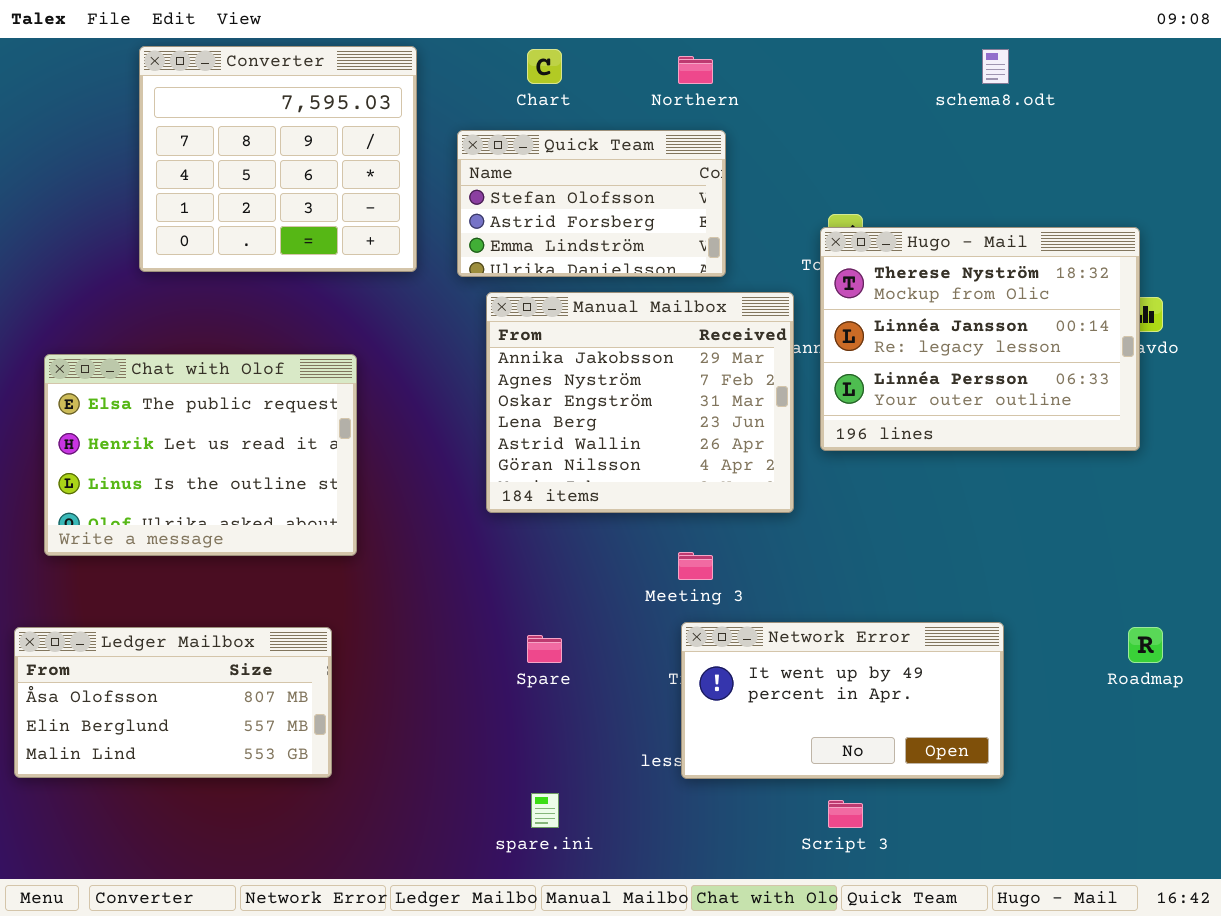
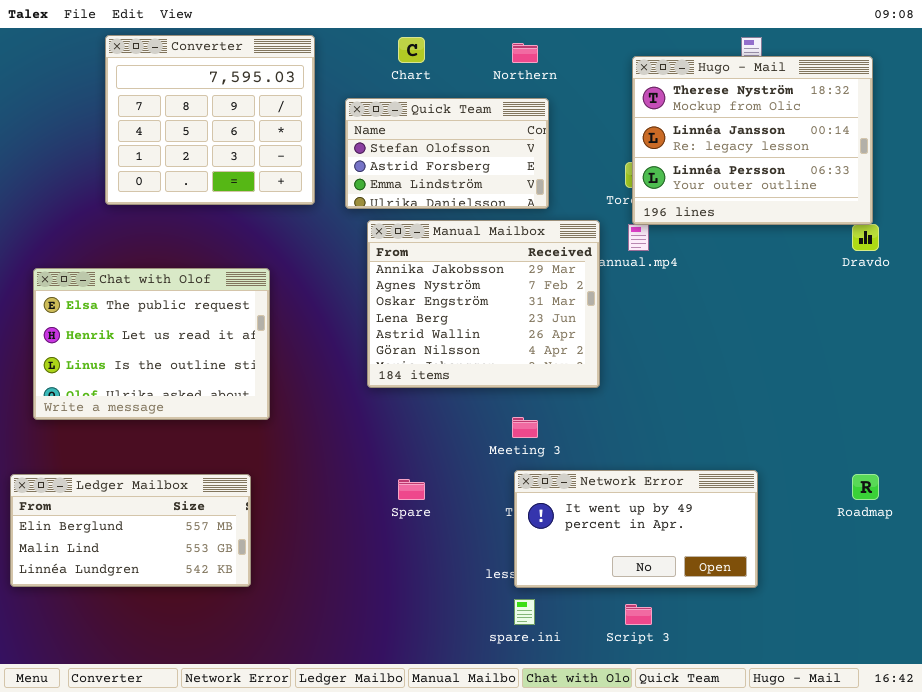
Hugo - Mail: [820,227,1140,451] -> [632,56,873,225], moved
Ledger Mailbox: [14,627,332,778] -> [10,474,251,587], scrolled down 1 row
spare.ini: [531,793,559,828] -> [514,599,535,625], moved

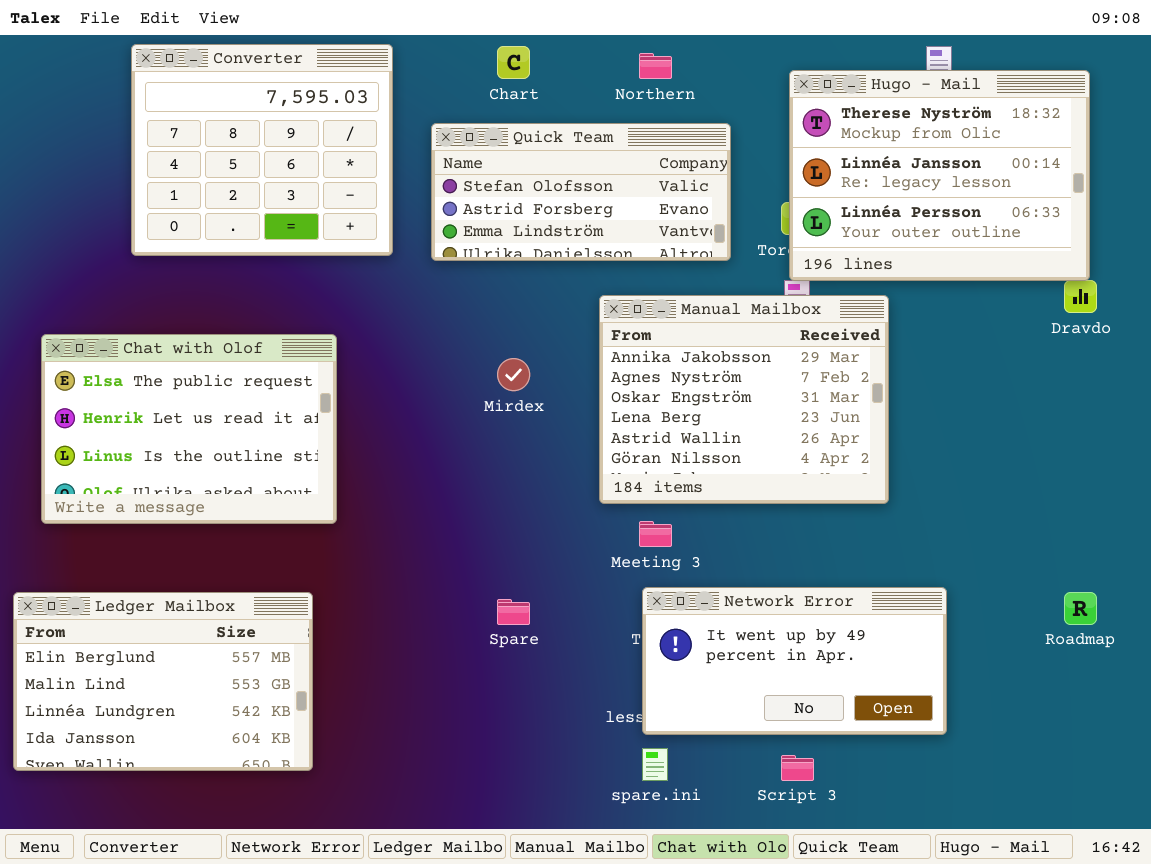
Quick Team: [345,98,549,209] -> [431,123,731,261], resized
Manual Mailbox: [367,220,600,388] -> [599,295,889,504], moved
Ledger Mailbox: [10,474,251,587] -> [13,592,313,771], resized

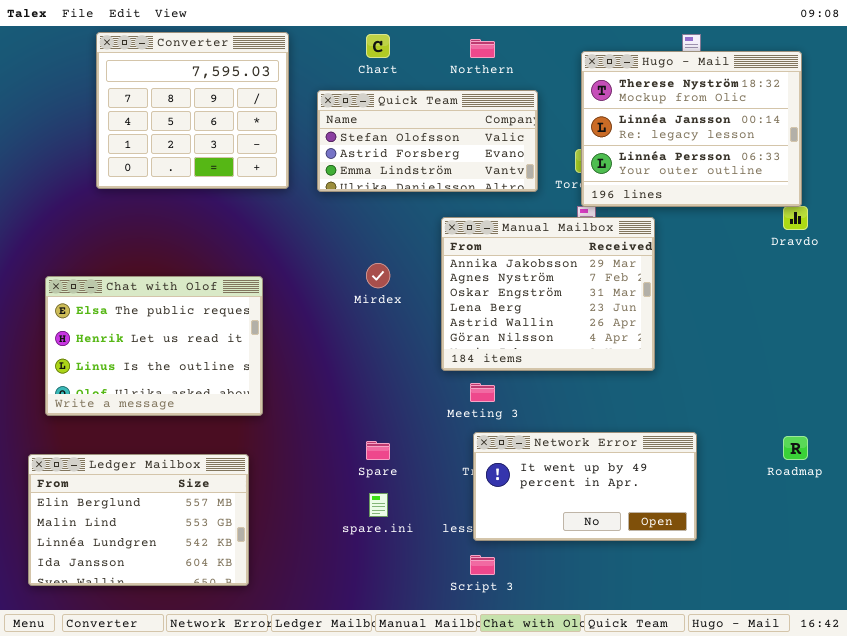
Chat with Olof: [41,334,337,524] -> [45,276,263,416], moved
Ledger Mailbox: [13,592,313,771] -> [28,454,249,586], moved
spare.ini: [642,748,668,781] -> [369,493,388,517], moved
Script 3: [781,755,814,781] -> [470,555,495,575], moved

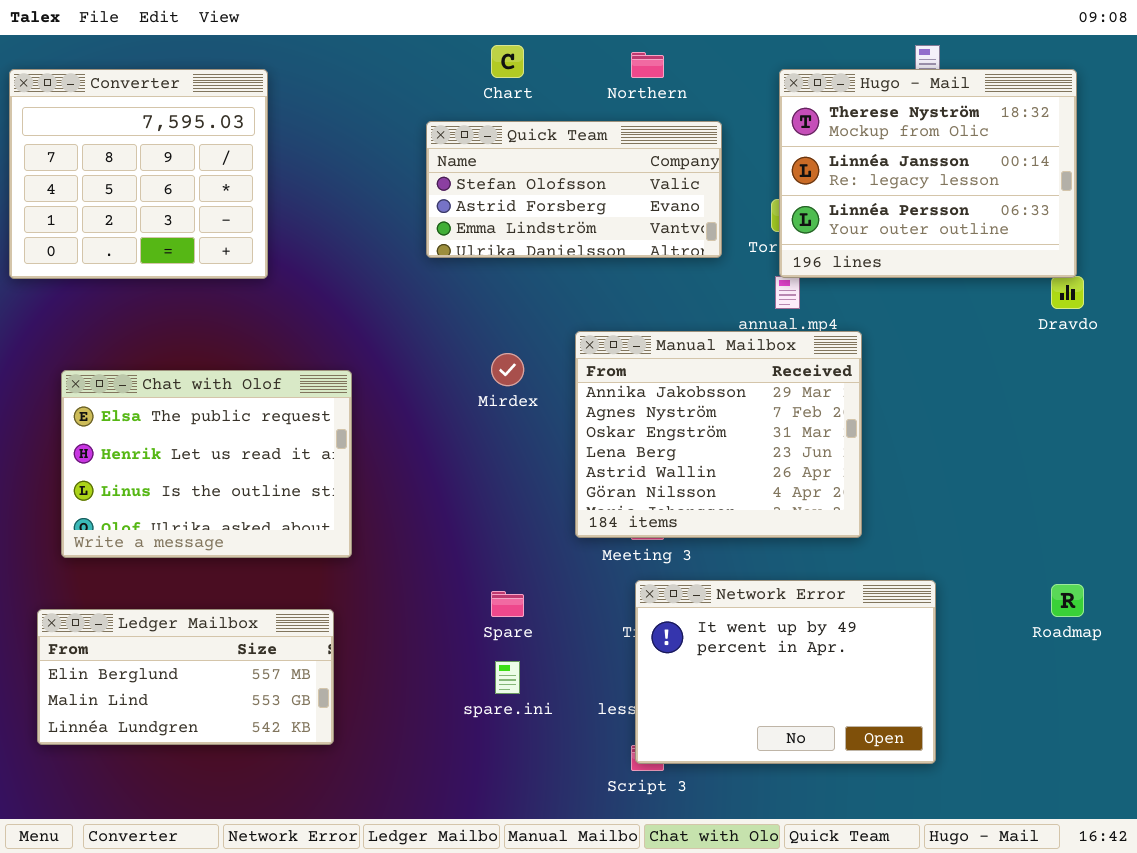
Converter: [96,32,289,189] -> [9,69,268,279], moved
Manual Mailbox: [441,217,655,371] -> [575,331,862,538], moved
Network Error: [473,432,697,541] -> [635,580,936,764], resized
Ledger Mailbox: [28,454,249,586] -> [37,609,334,745], resized

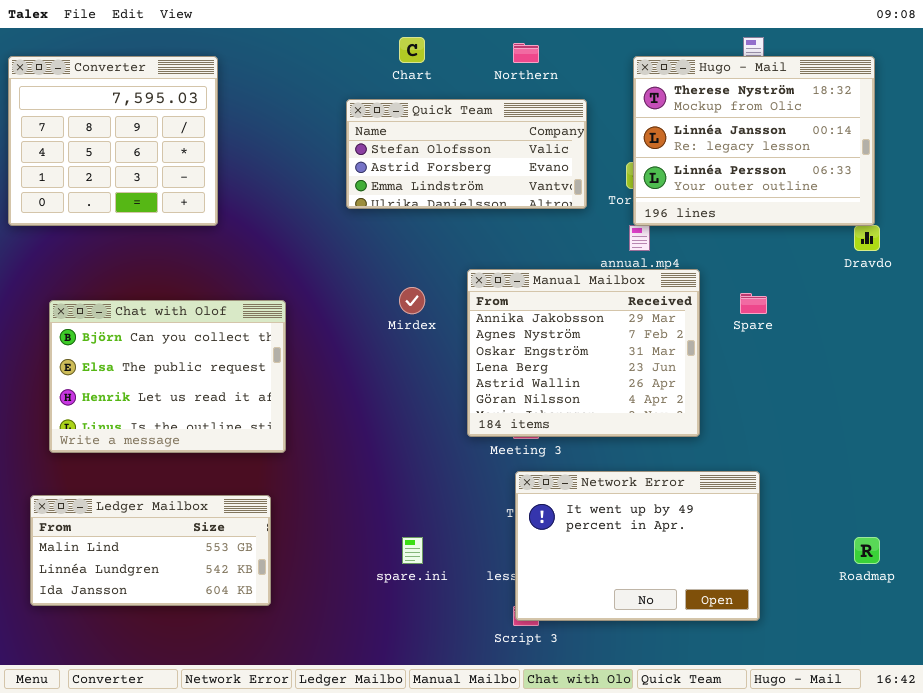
Chat with Olof: [61,370,352,558] -> [49,300,286,453], scrolled up 1 row
Roadmap: [1051,584,1084,617] -> [854,537,880,564], moved
Spare: [491,591,524,617] -> [740,293,767,314], moved
Ledger Mailbox: [37,609,334,745] -> [30,495,271,606], scrolled down 1 row

